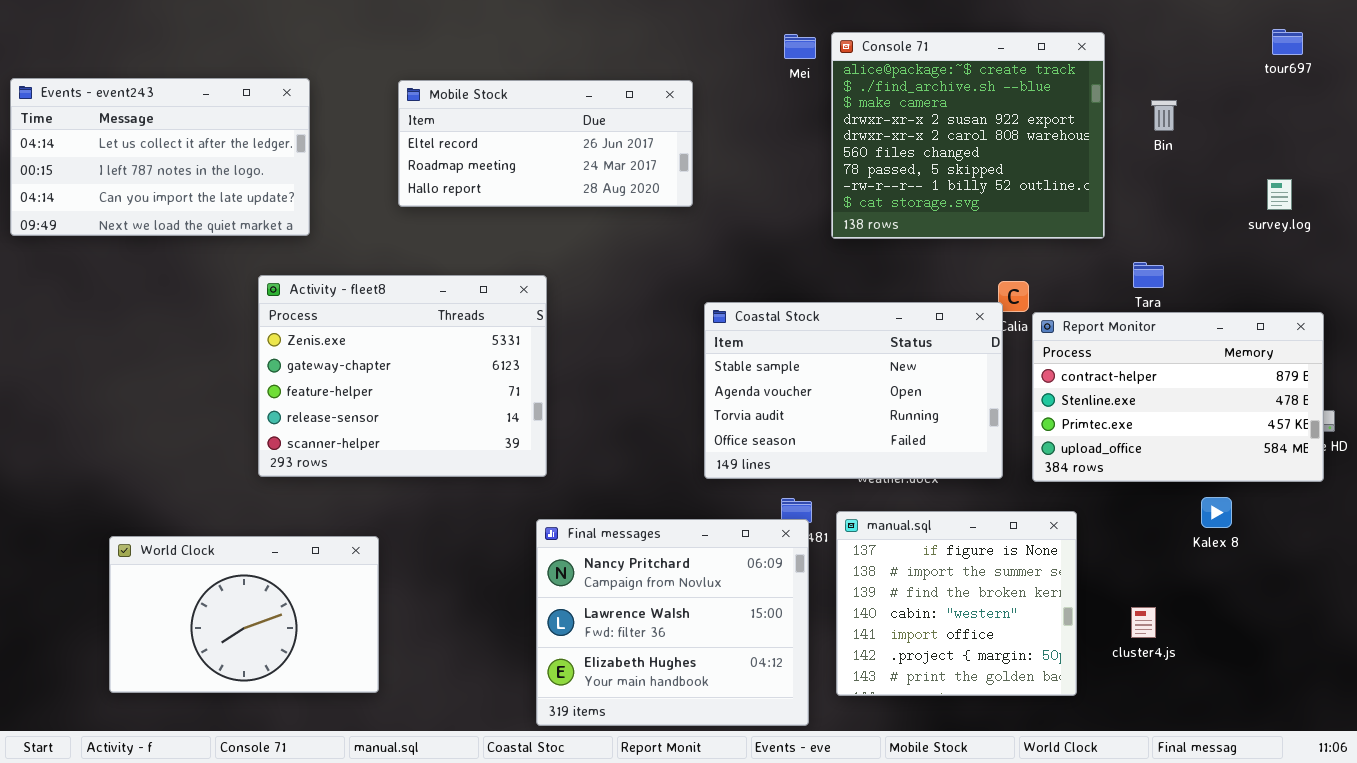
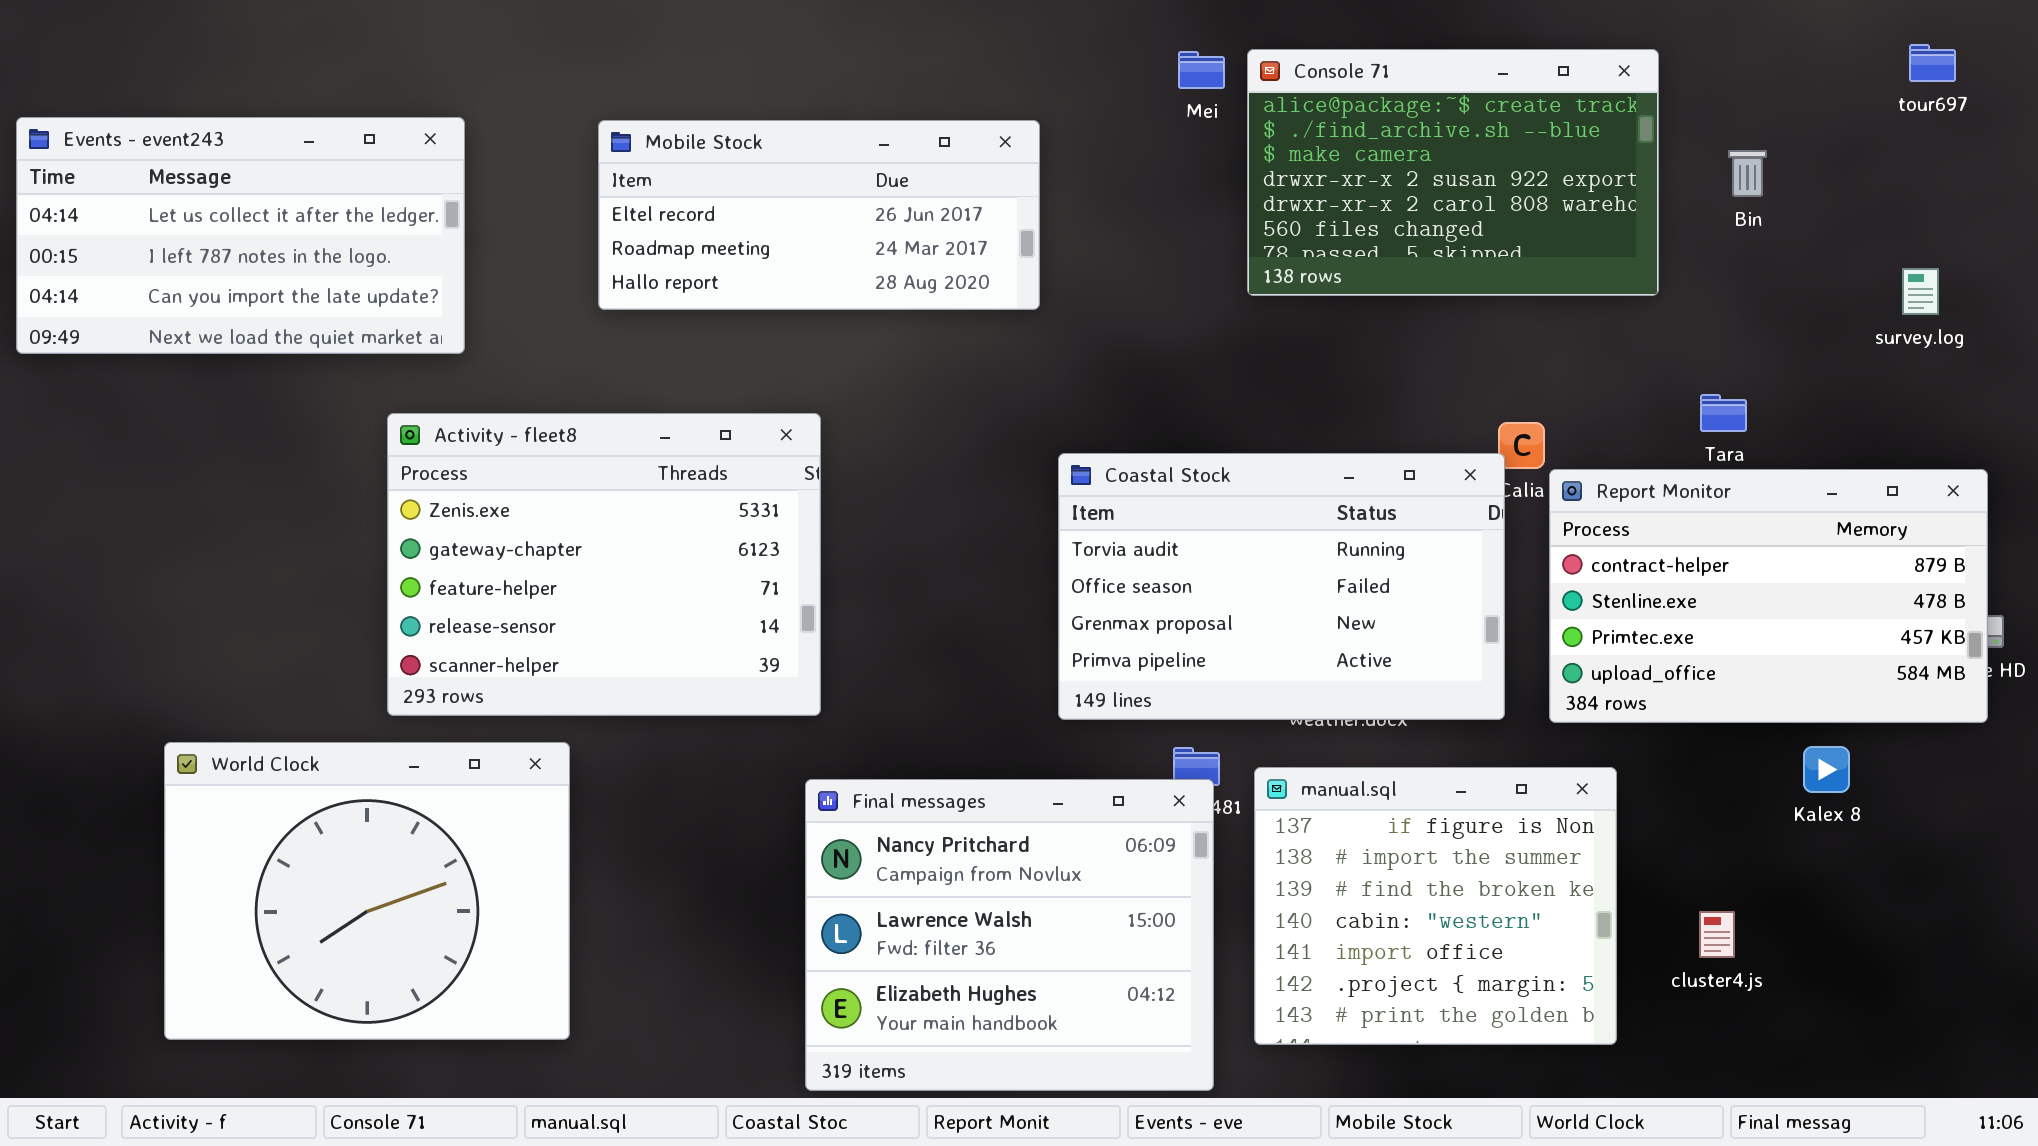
Console 71: [831,32,1105,239] -> [1247,49,1659,296], resized
Coastal Stock: [704,302,1003,479] -> [1058,453,1505,720], scrolled down 2 rows
World Clock: [109,536,379,693] -> [164,742,570,1040], resized

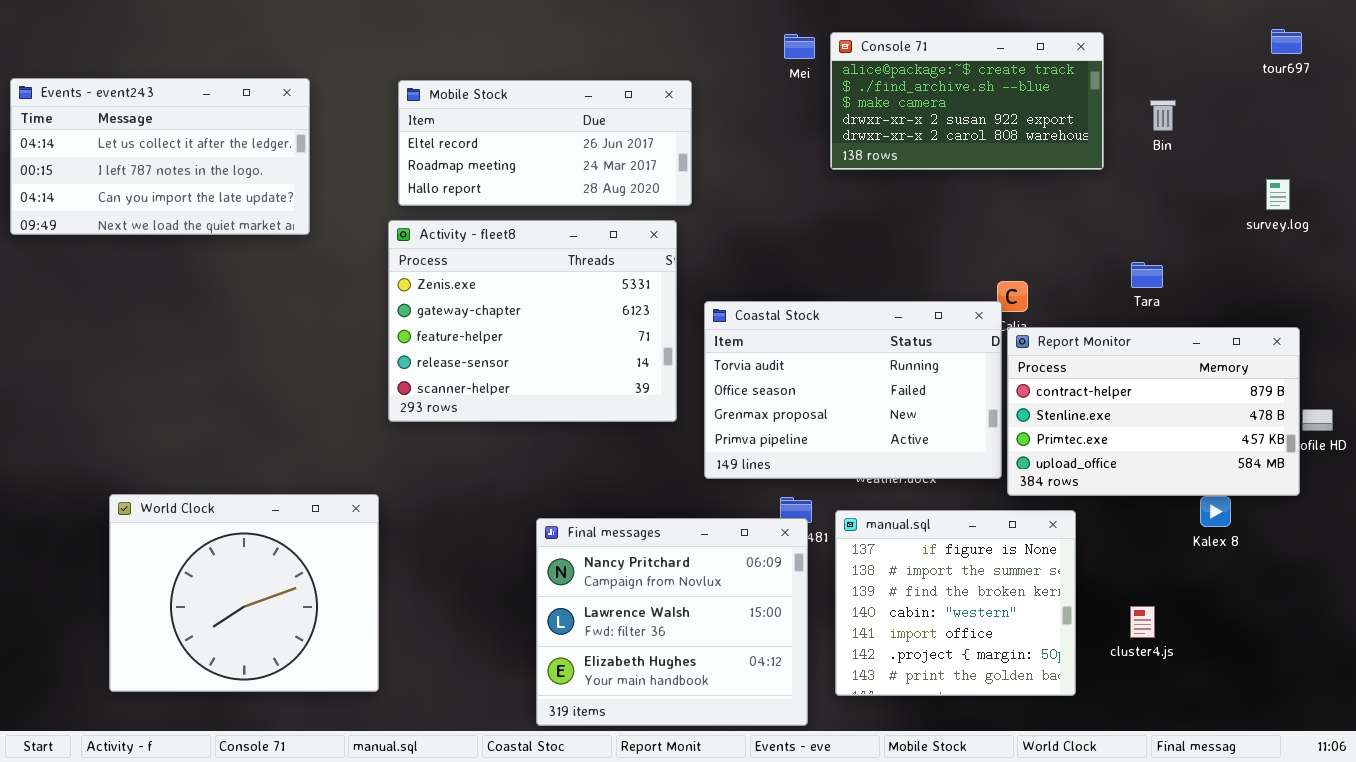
Console 71: [1247,49,1659,296] -> [830,32,1104,170], resized
Activity - fleet8: [387,413,821,716] -> [388,220,677,422], moved
Report Monitor: [1549,469,1988,723] -> [1007,327,1300,496], moved

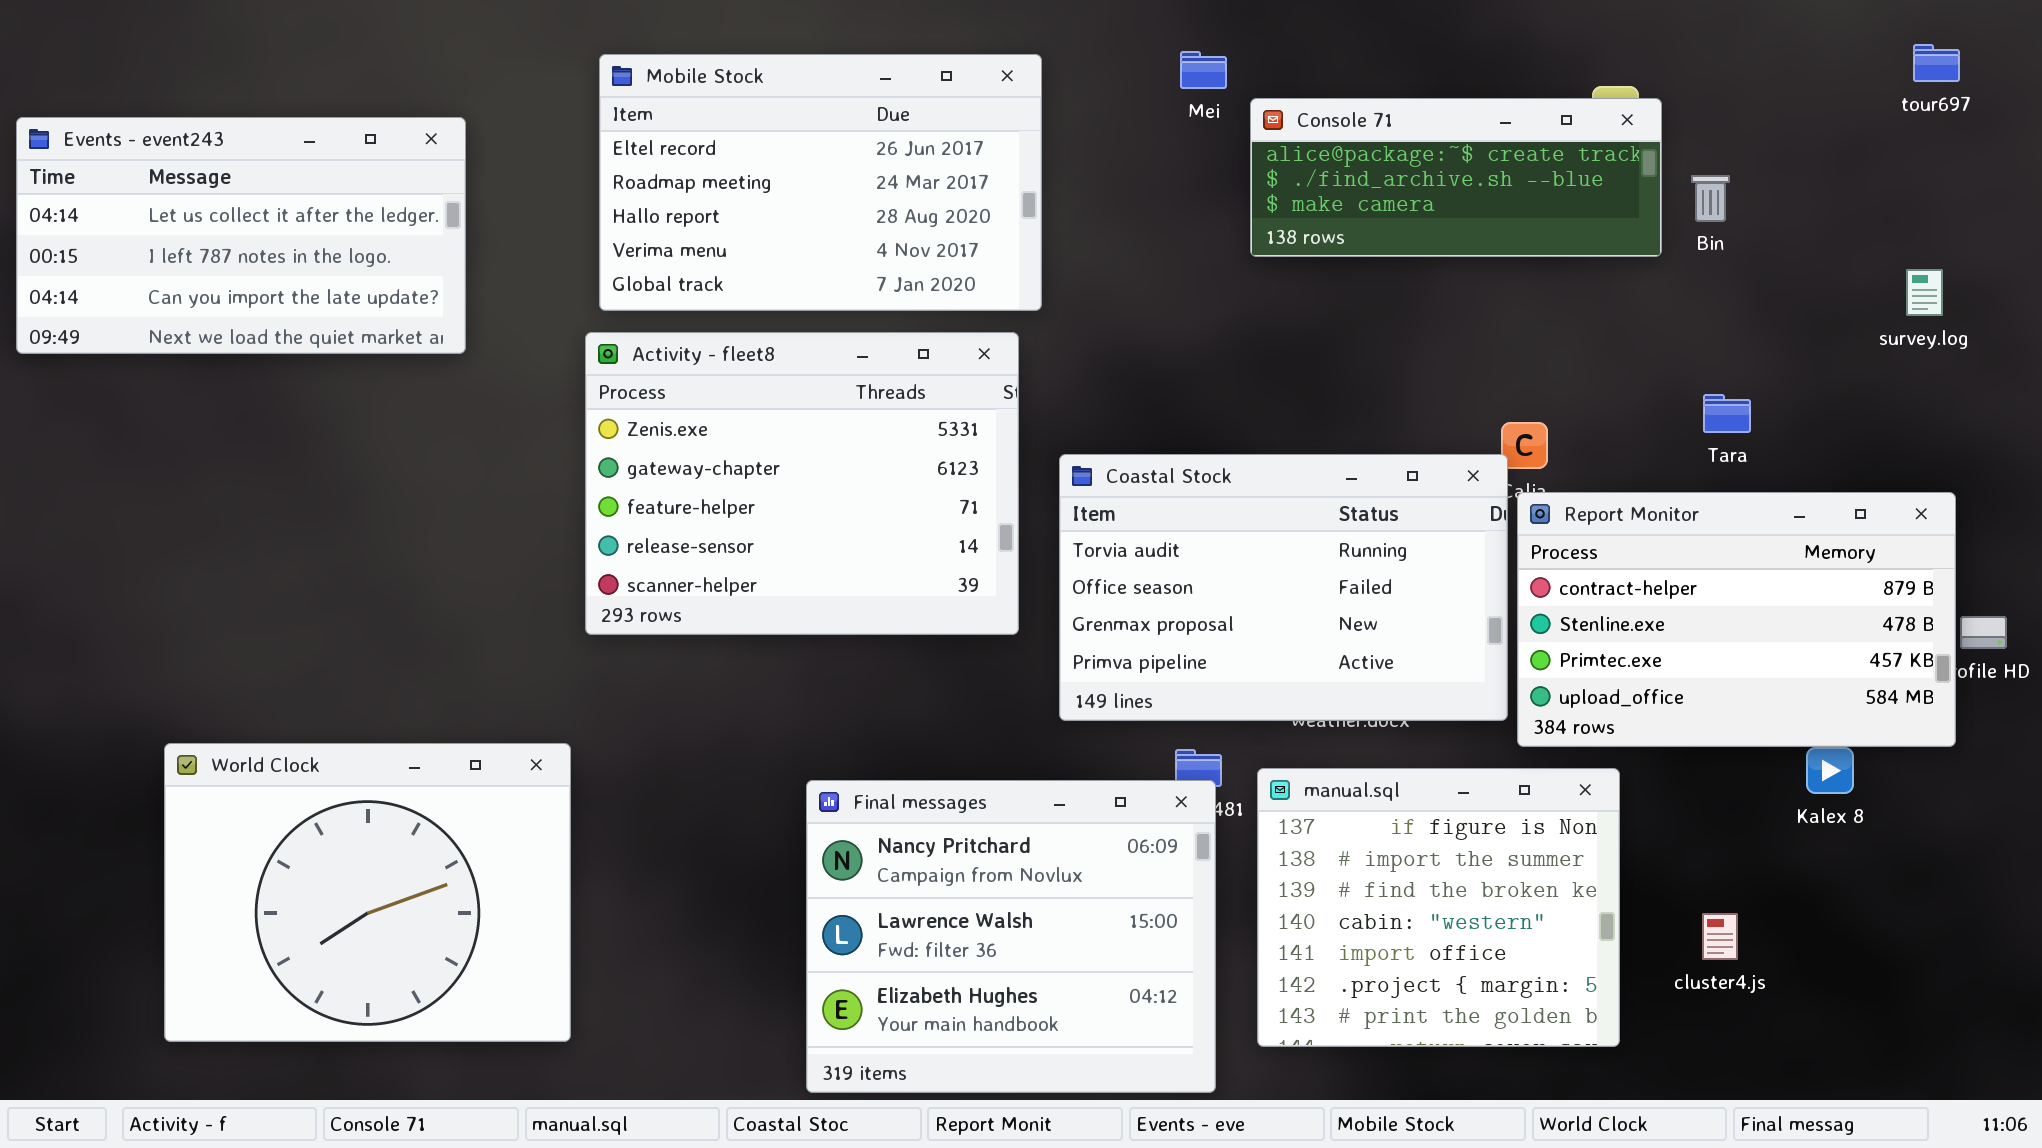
Console 71: [830,32,1104,170] -> [1250,98,1662,257], resized
Mobile Stock: [398,80,692,206] -> [599,54,1042,311], resized
Bin: [1150,100,1176,131] -> [1691,175,1730,222], moved

